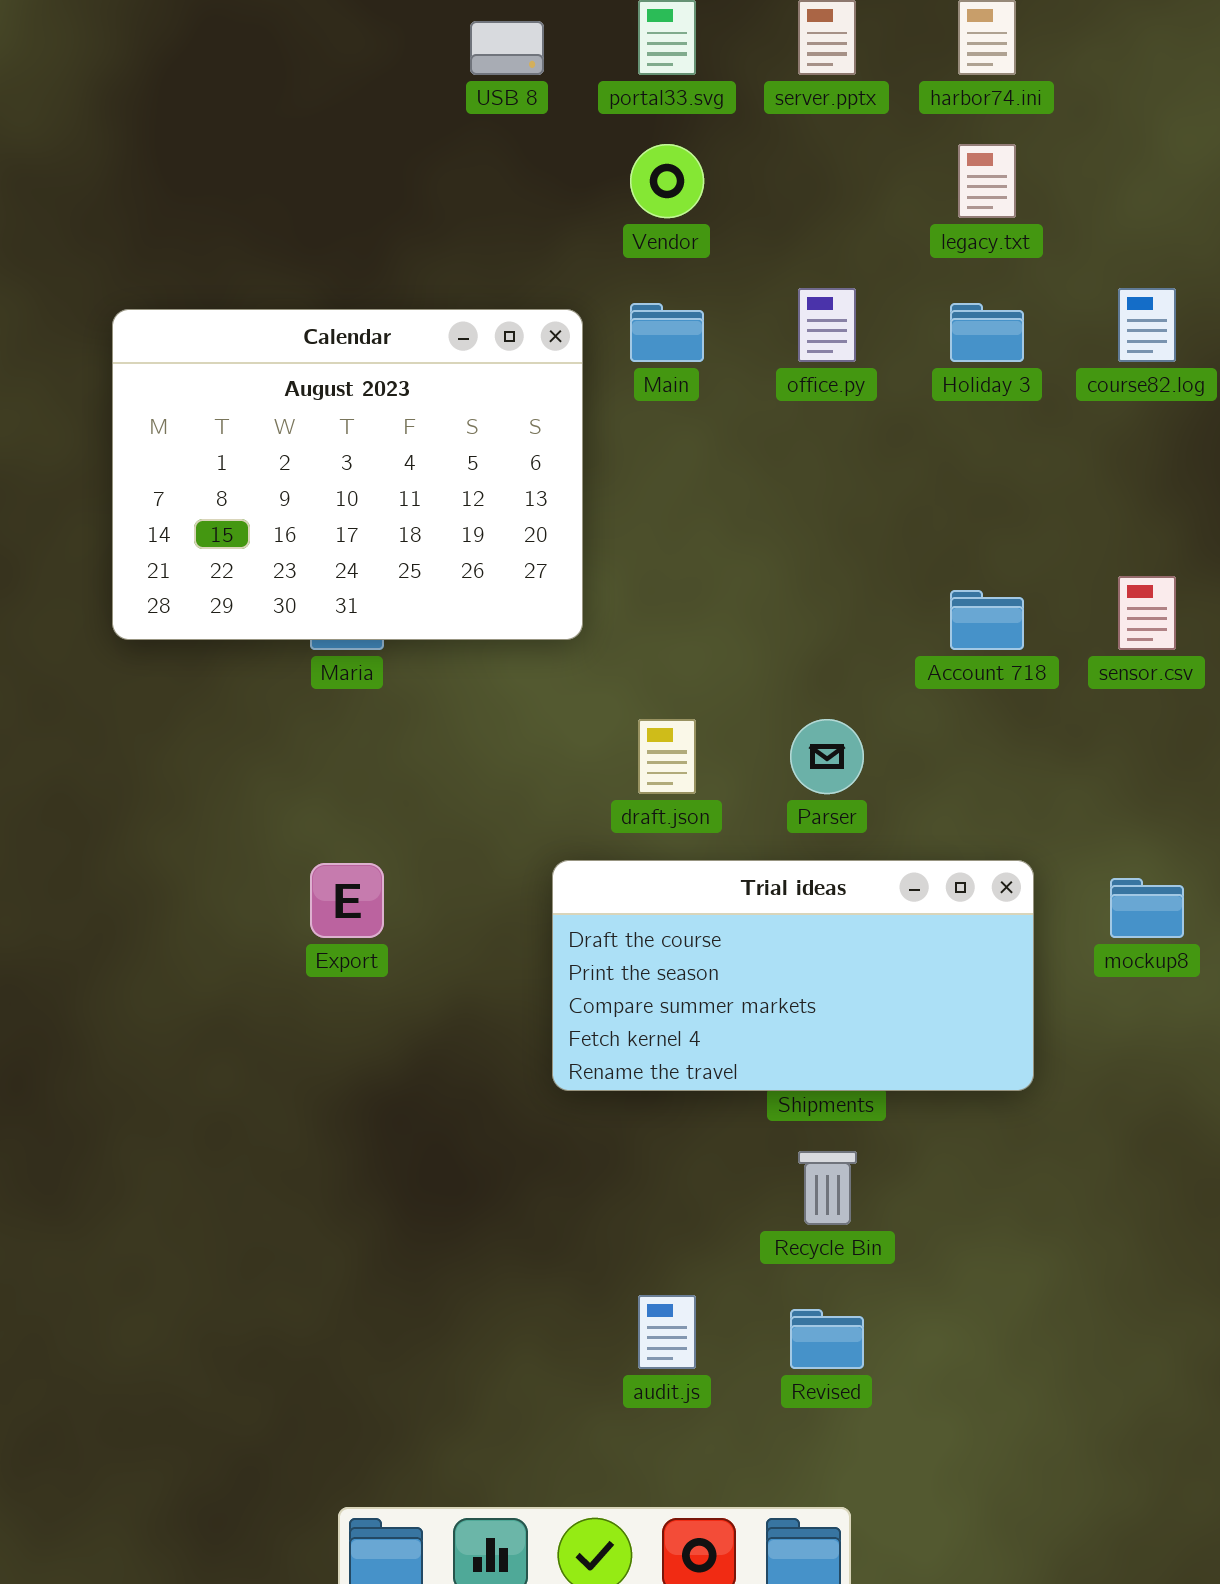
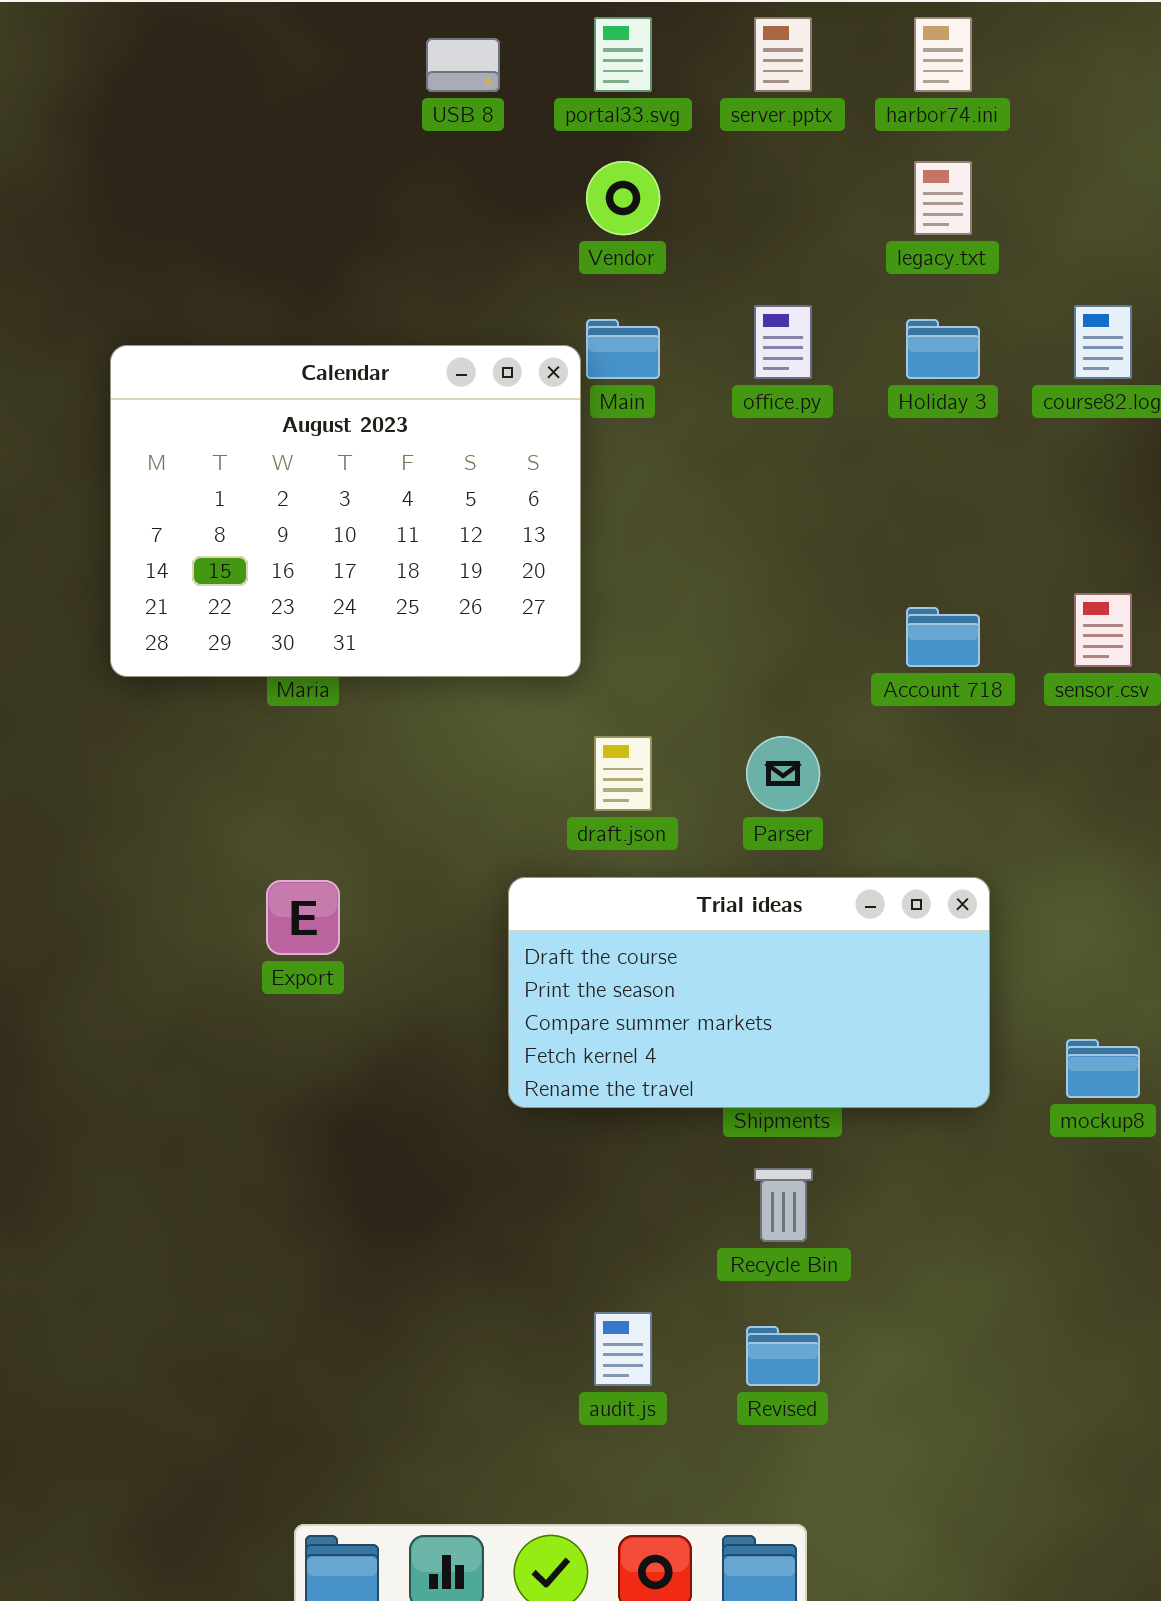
Calendar: [112,309,583,640] -> [110,345,581,677], moved
mockup8: [1110,878,1184,938] -> [1066,1039,1140,1098], moved

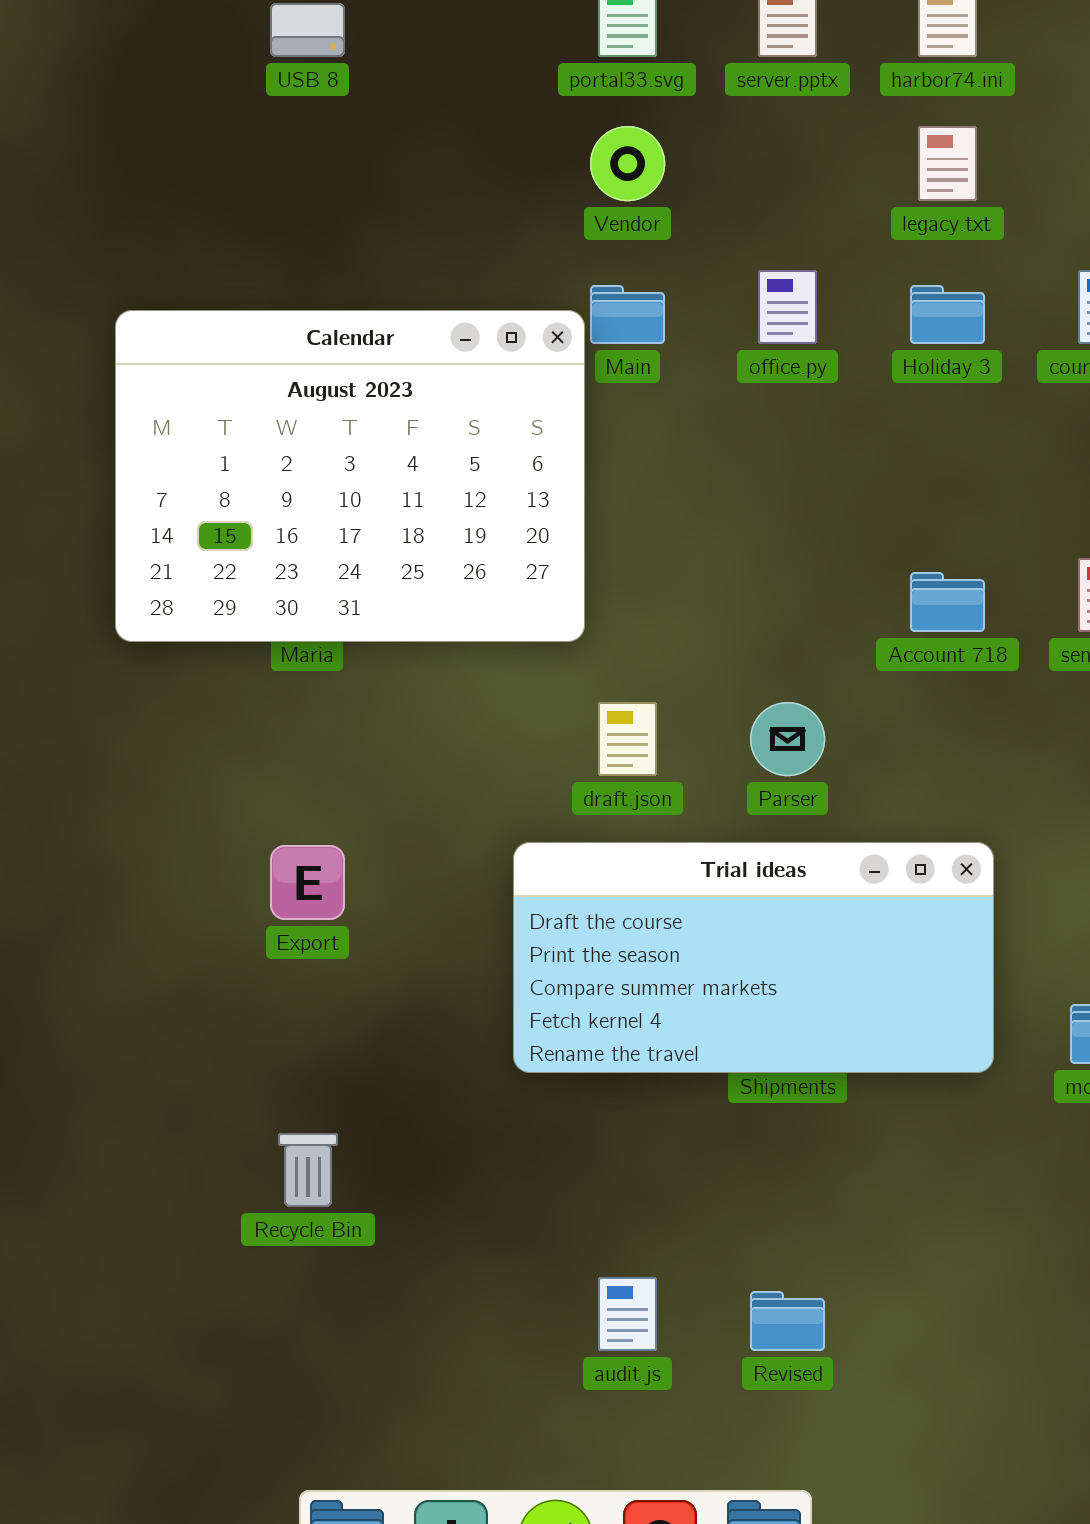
USB 8: [426,38,500,92] -> [270,3,345,57], moved
Recycle Bin: [754,1168,813,1242] -> [278,1133,338,1207], moved

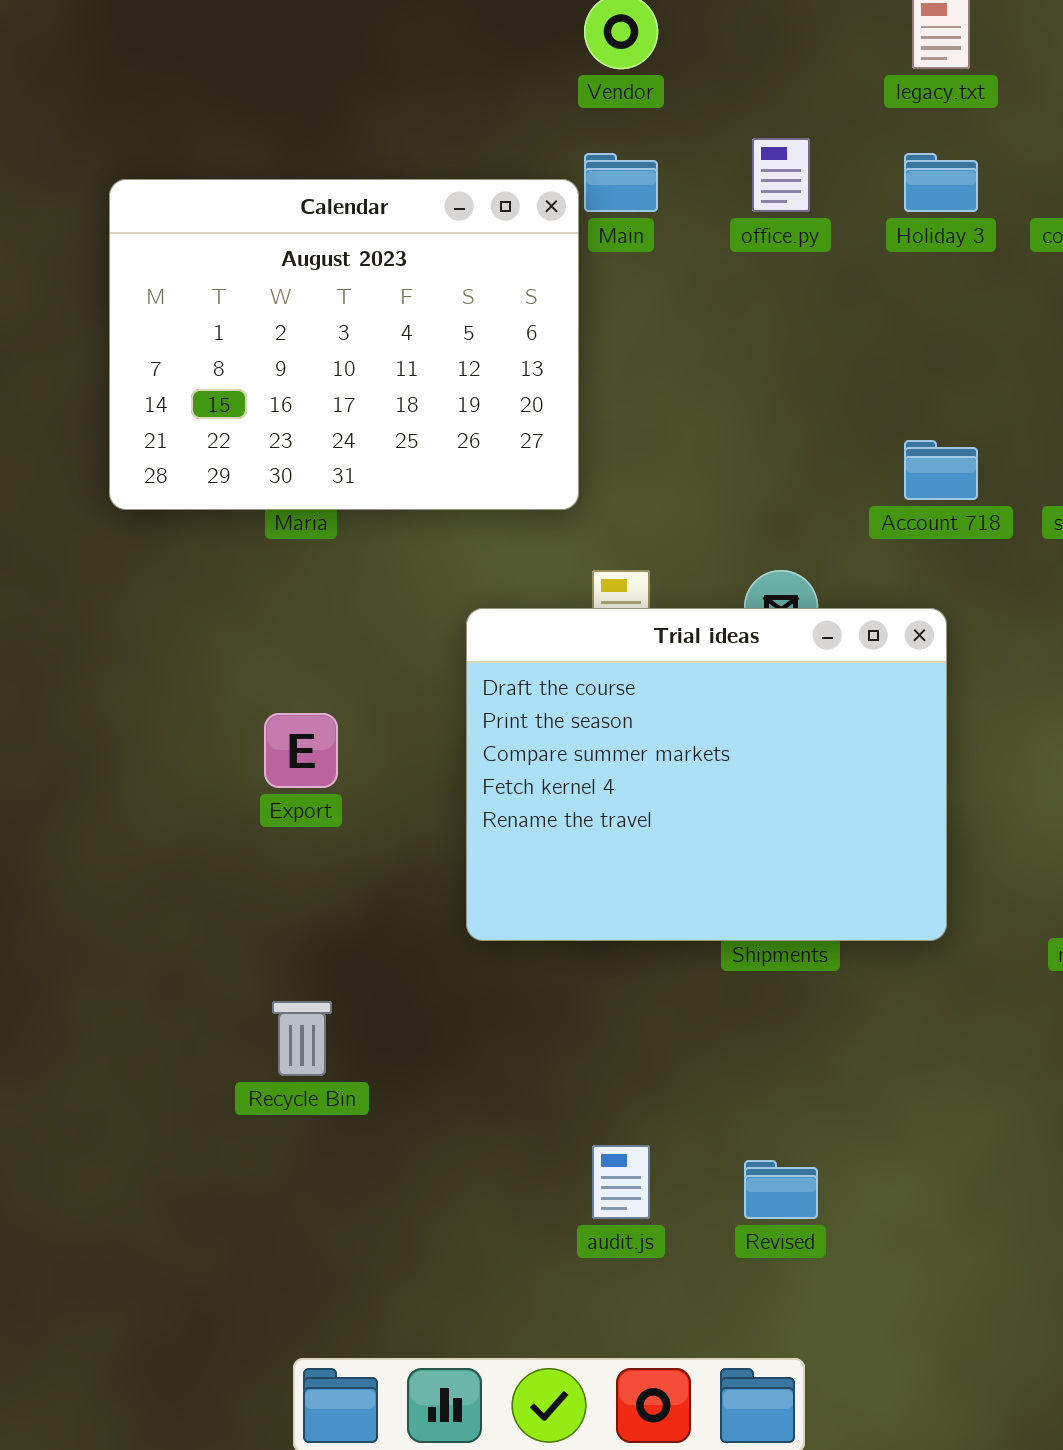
Trial ideas: [513,842,994,1073] -> [466,608,947,941], moved, resized

